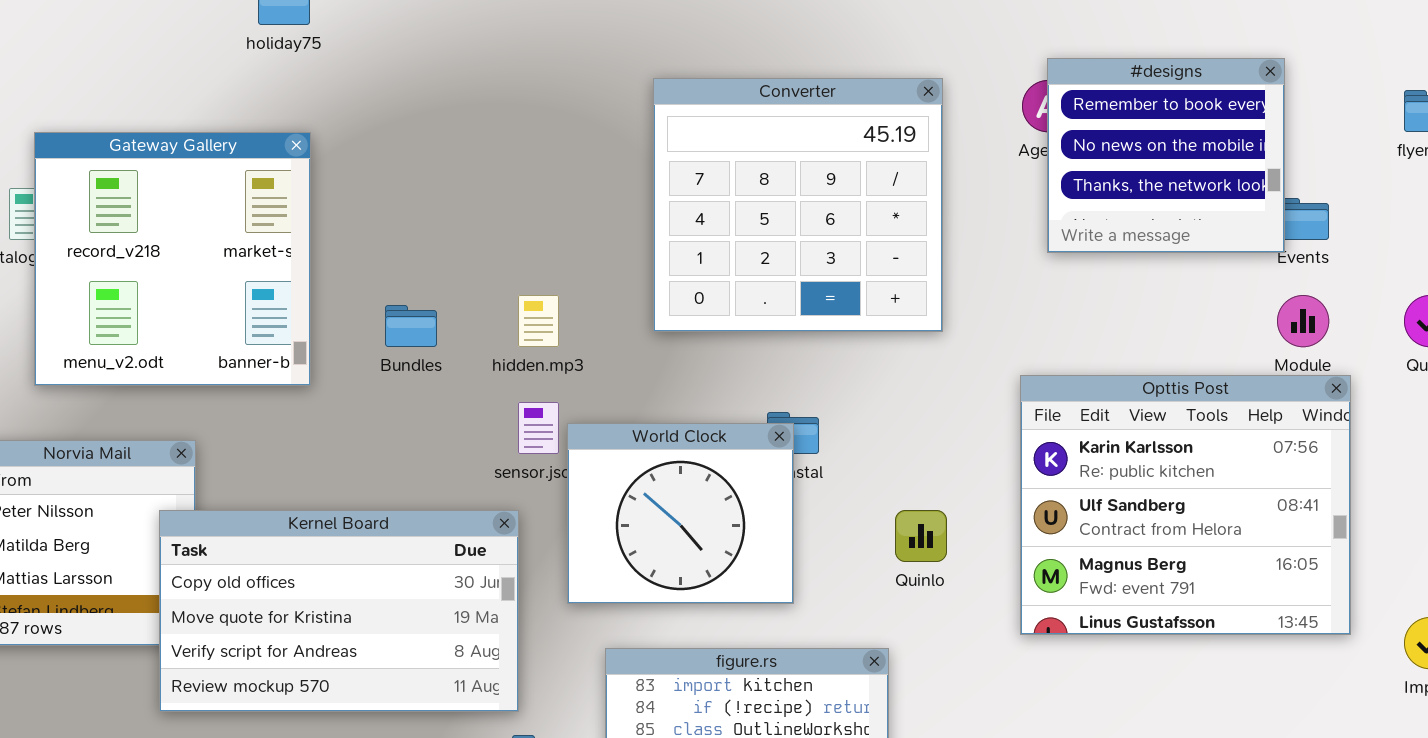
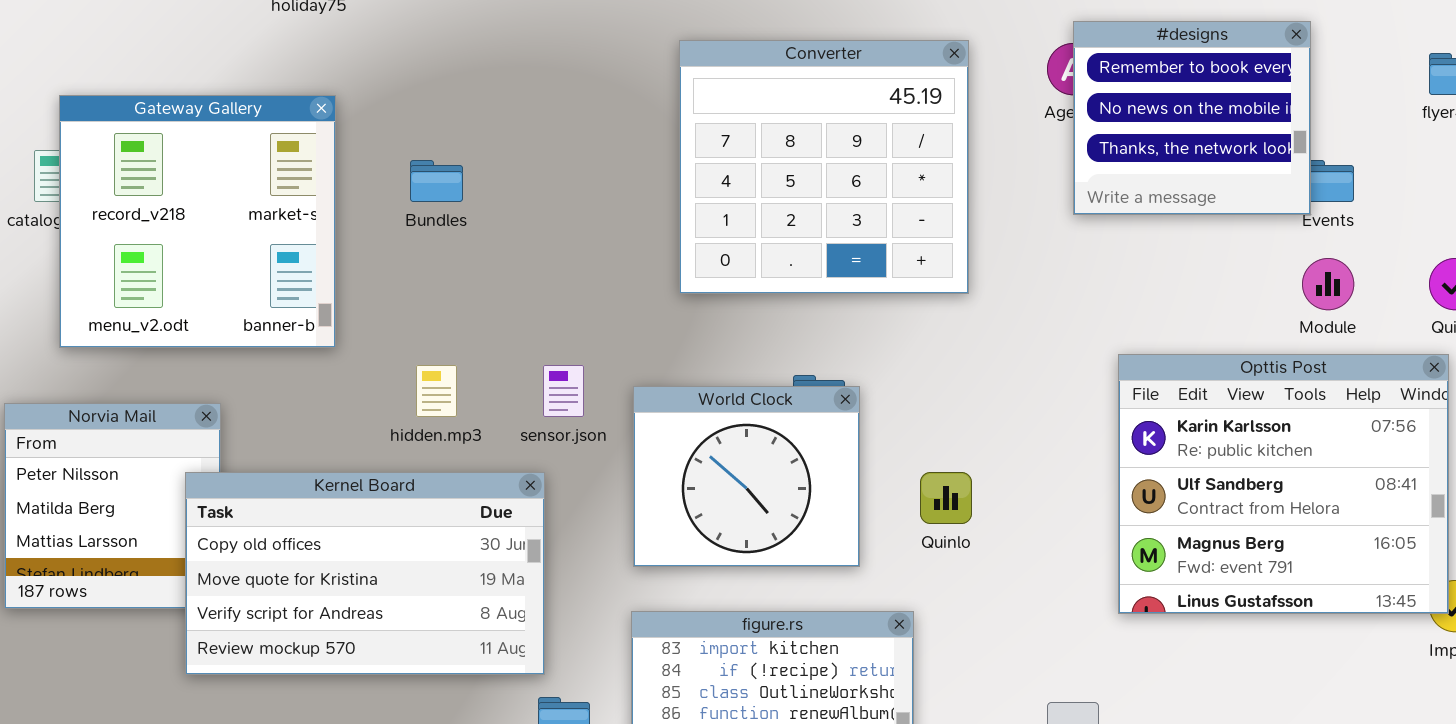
hidden.mp3: [518,295,559,347] -> [416,365,457,417], moved
Bundles: [385,305,437,347] -> [410,160,463,202], moved
Opttis Post: [1020,375,1351,635] -> [1118,354,1449,614], moved
World Clock: [567,423,794,604] -> [633,386,860,567], moved

